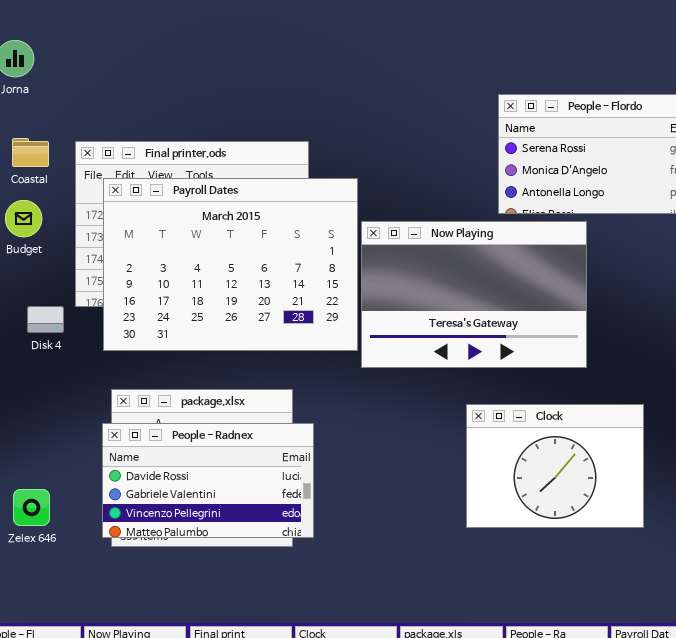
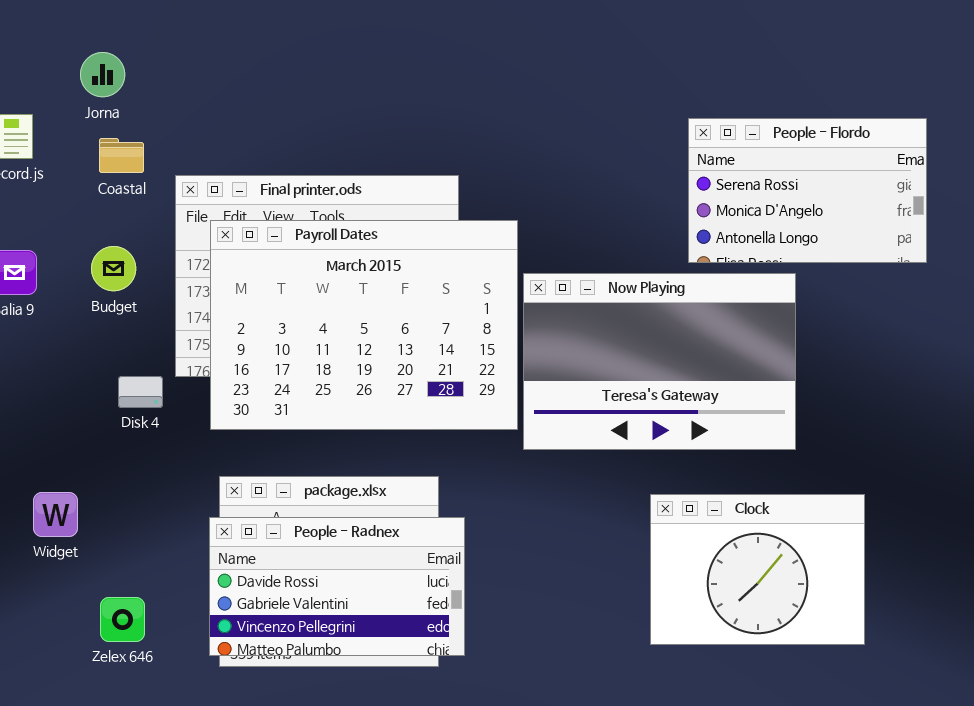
Coastal: [12,138,49,167] -> [99,138,144,173], moved

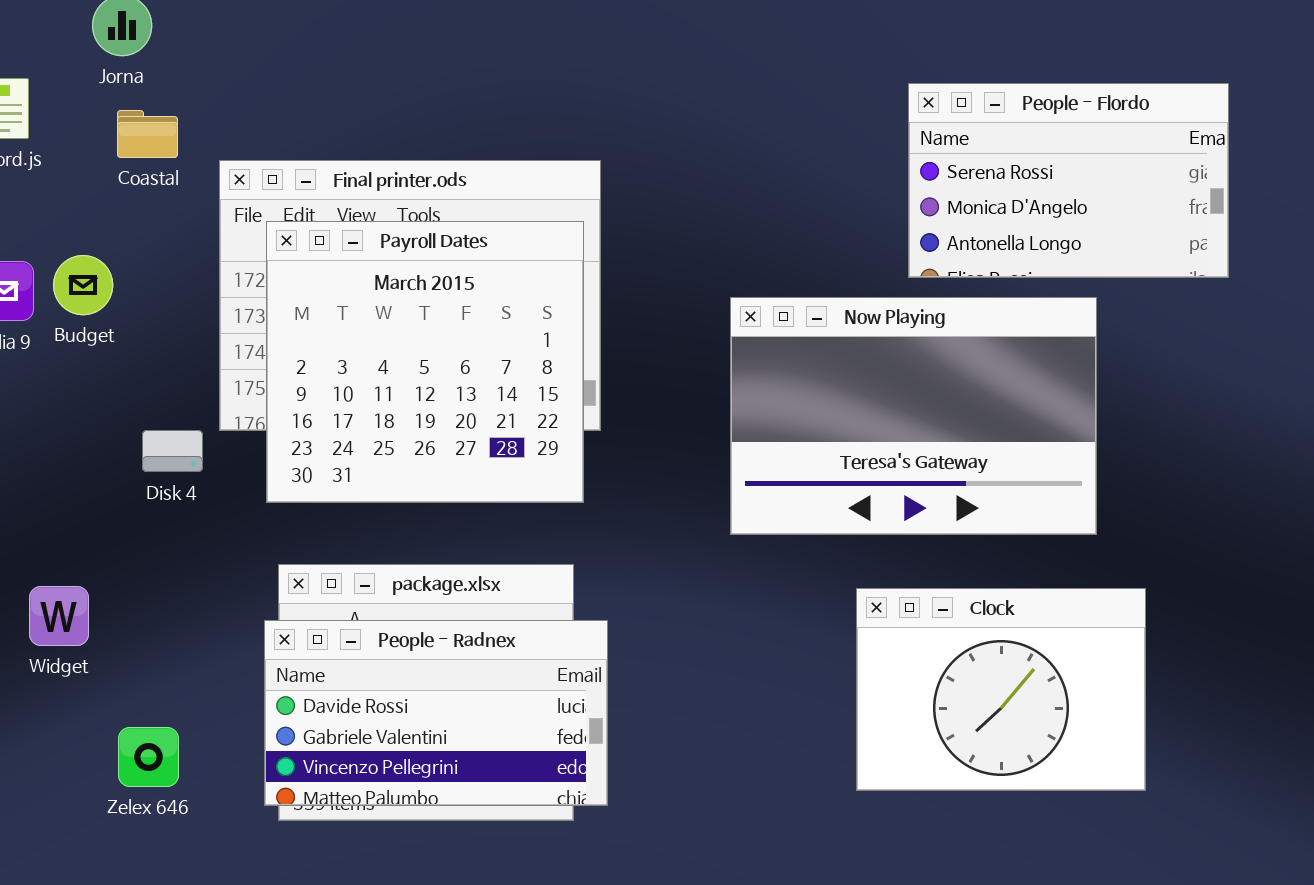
Payroll Dates: [210,220,518,430] -> [266,221,584,503], resized
Budget: [91,246,136,291] -> [53,255,113,315], moved
Now Playing: [523,273,796,450] -> [730,297,1097,535], moved

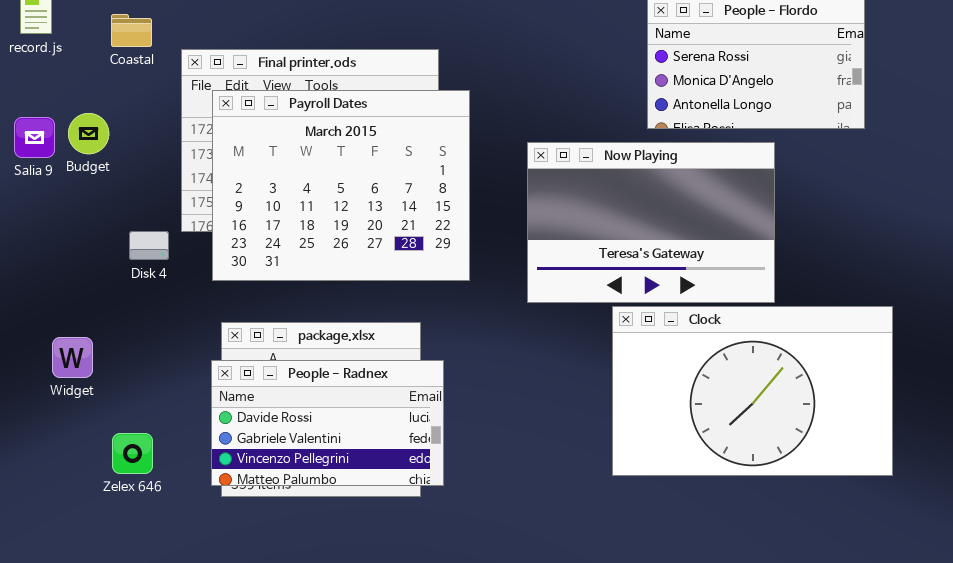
Payroll Dates: [266,221,584,503] -> [212,90,470,281], resized
Clock: [856,588,1146,791] -> [612,306,893,476], resized

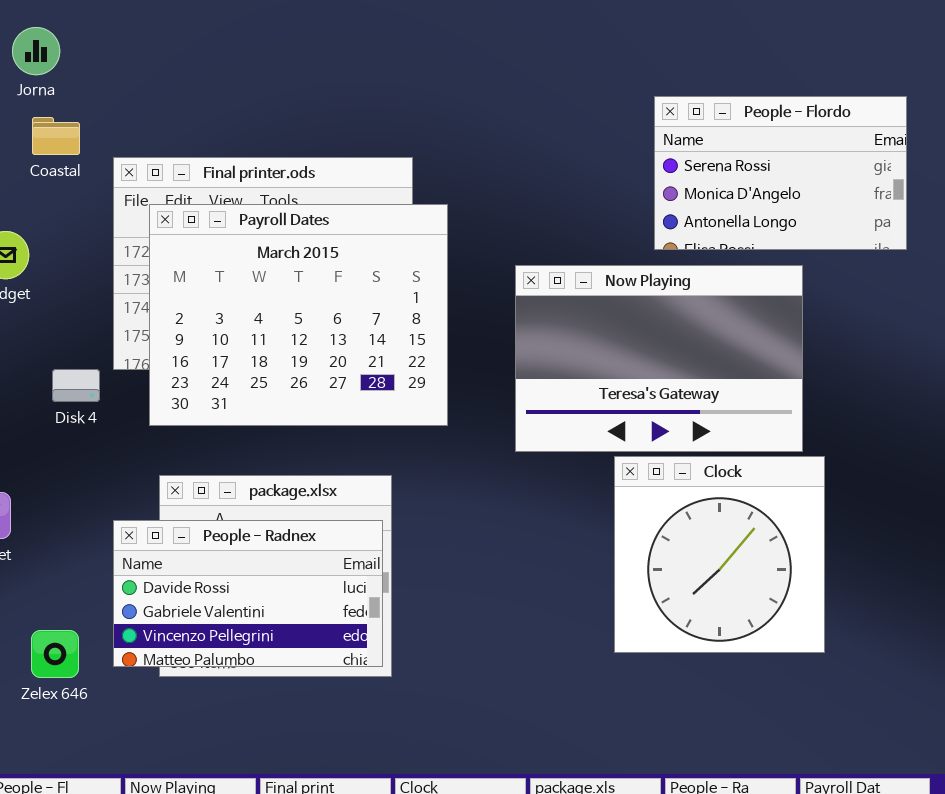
Clock: [612,306,893,476] -> [614,456,825,653], resized
People - Radnex: [211,360,444,486] -> [113,520,383,667], moved
Zelex 646: [112,433,153,474] -> [31,630,79,678], moved

